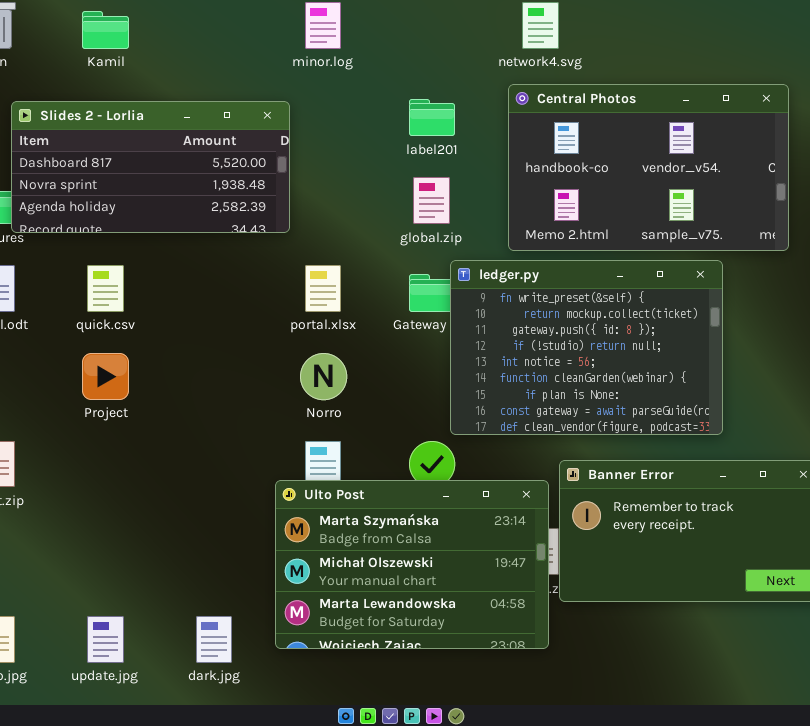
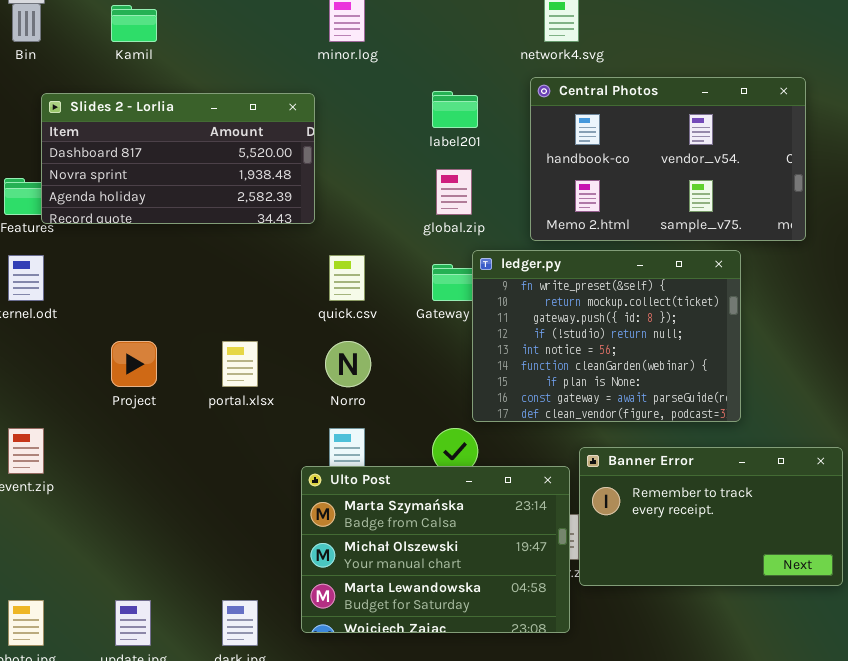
quick.csv: [87,265,124,312] -> [329,255,365,301], moved
portal.xlsx: [305,265,341,312] -> [222,341,258,387], moved

